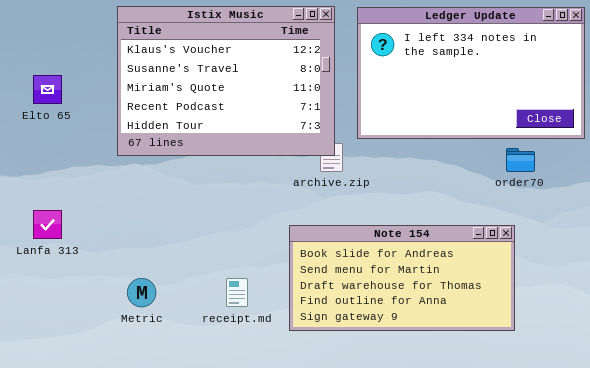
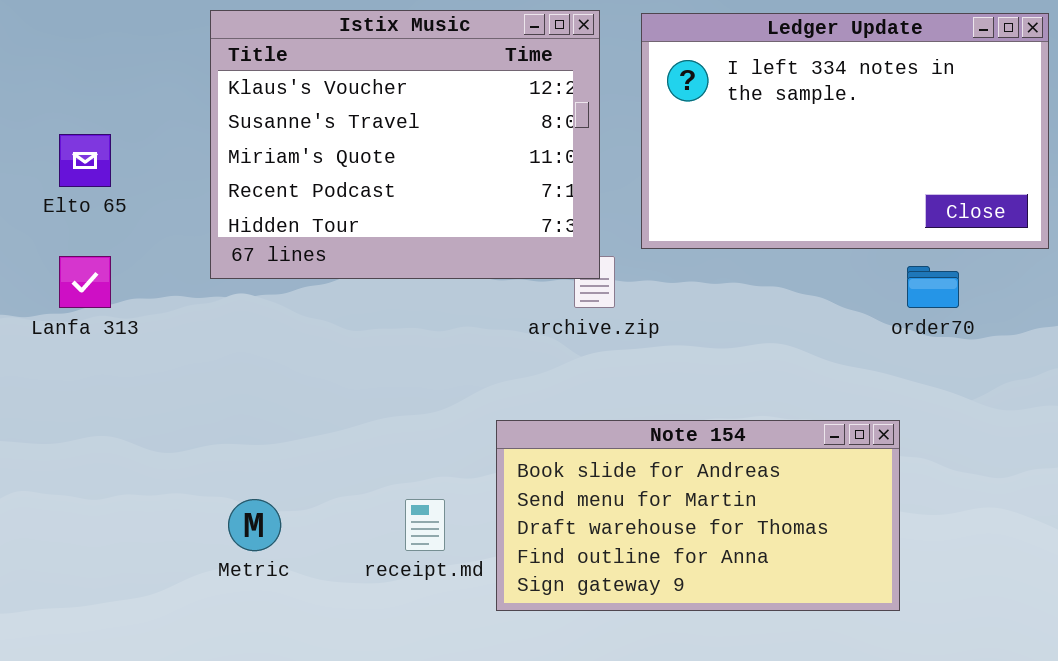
Lanfa 313: [33,210,62,239] -> [59,256,111,308], moved
Note 154: [289,225,515,331] -> [496,420,900,611], moved

